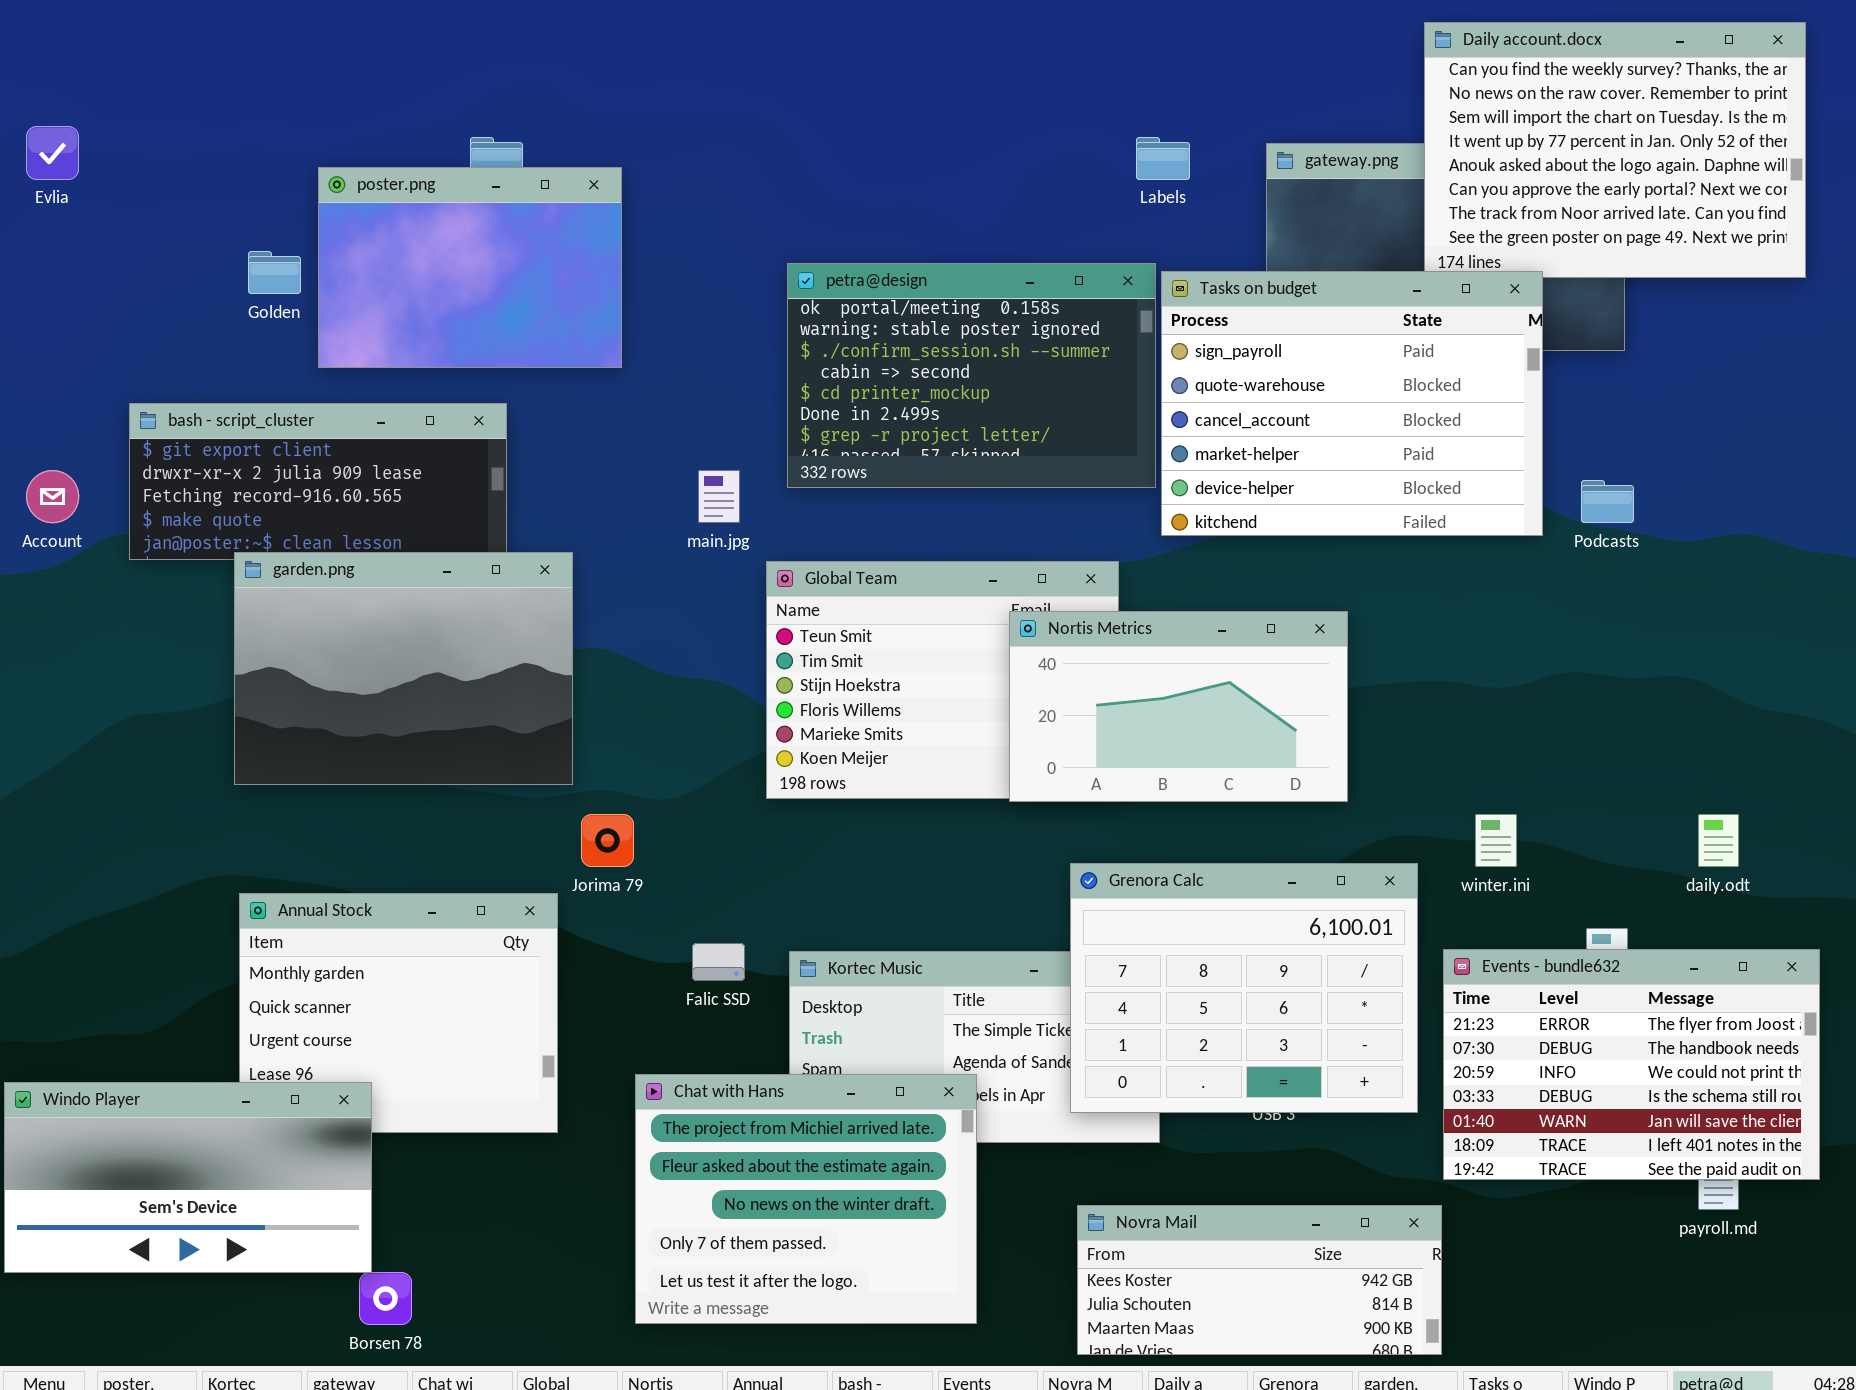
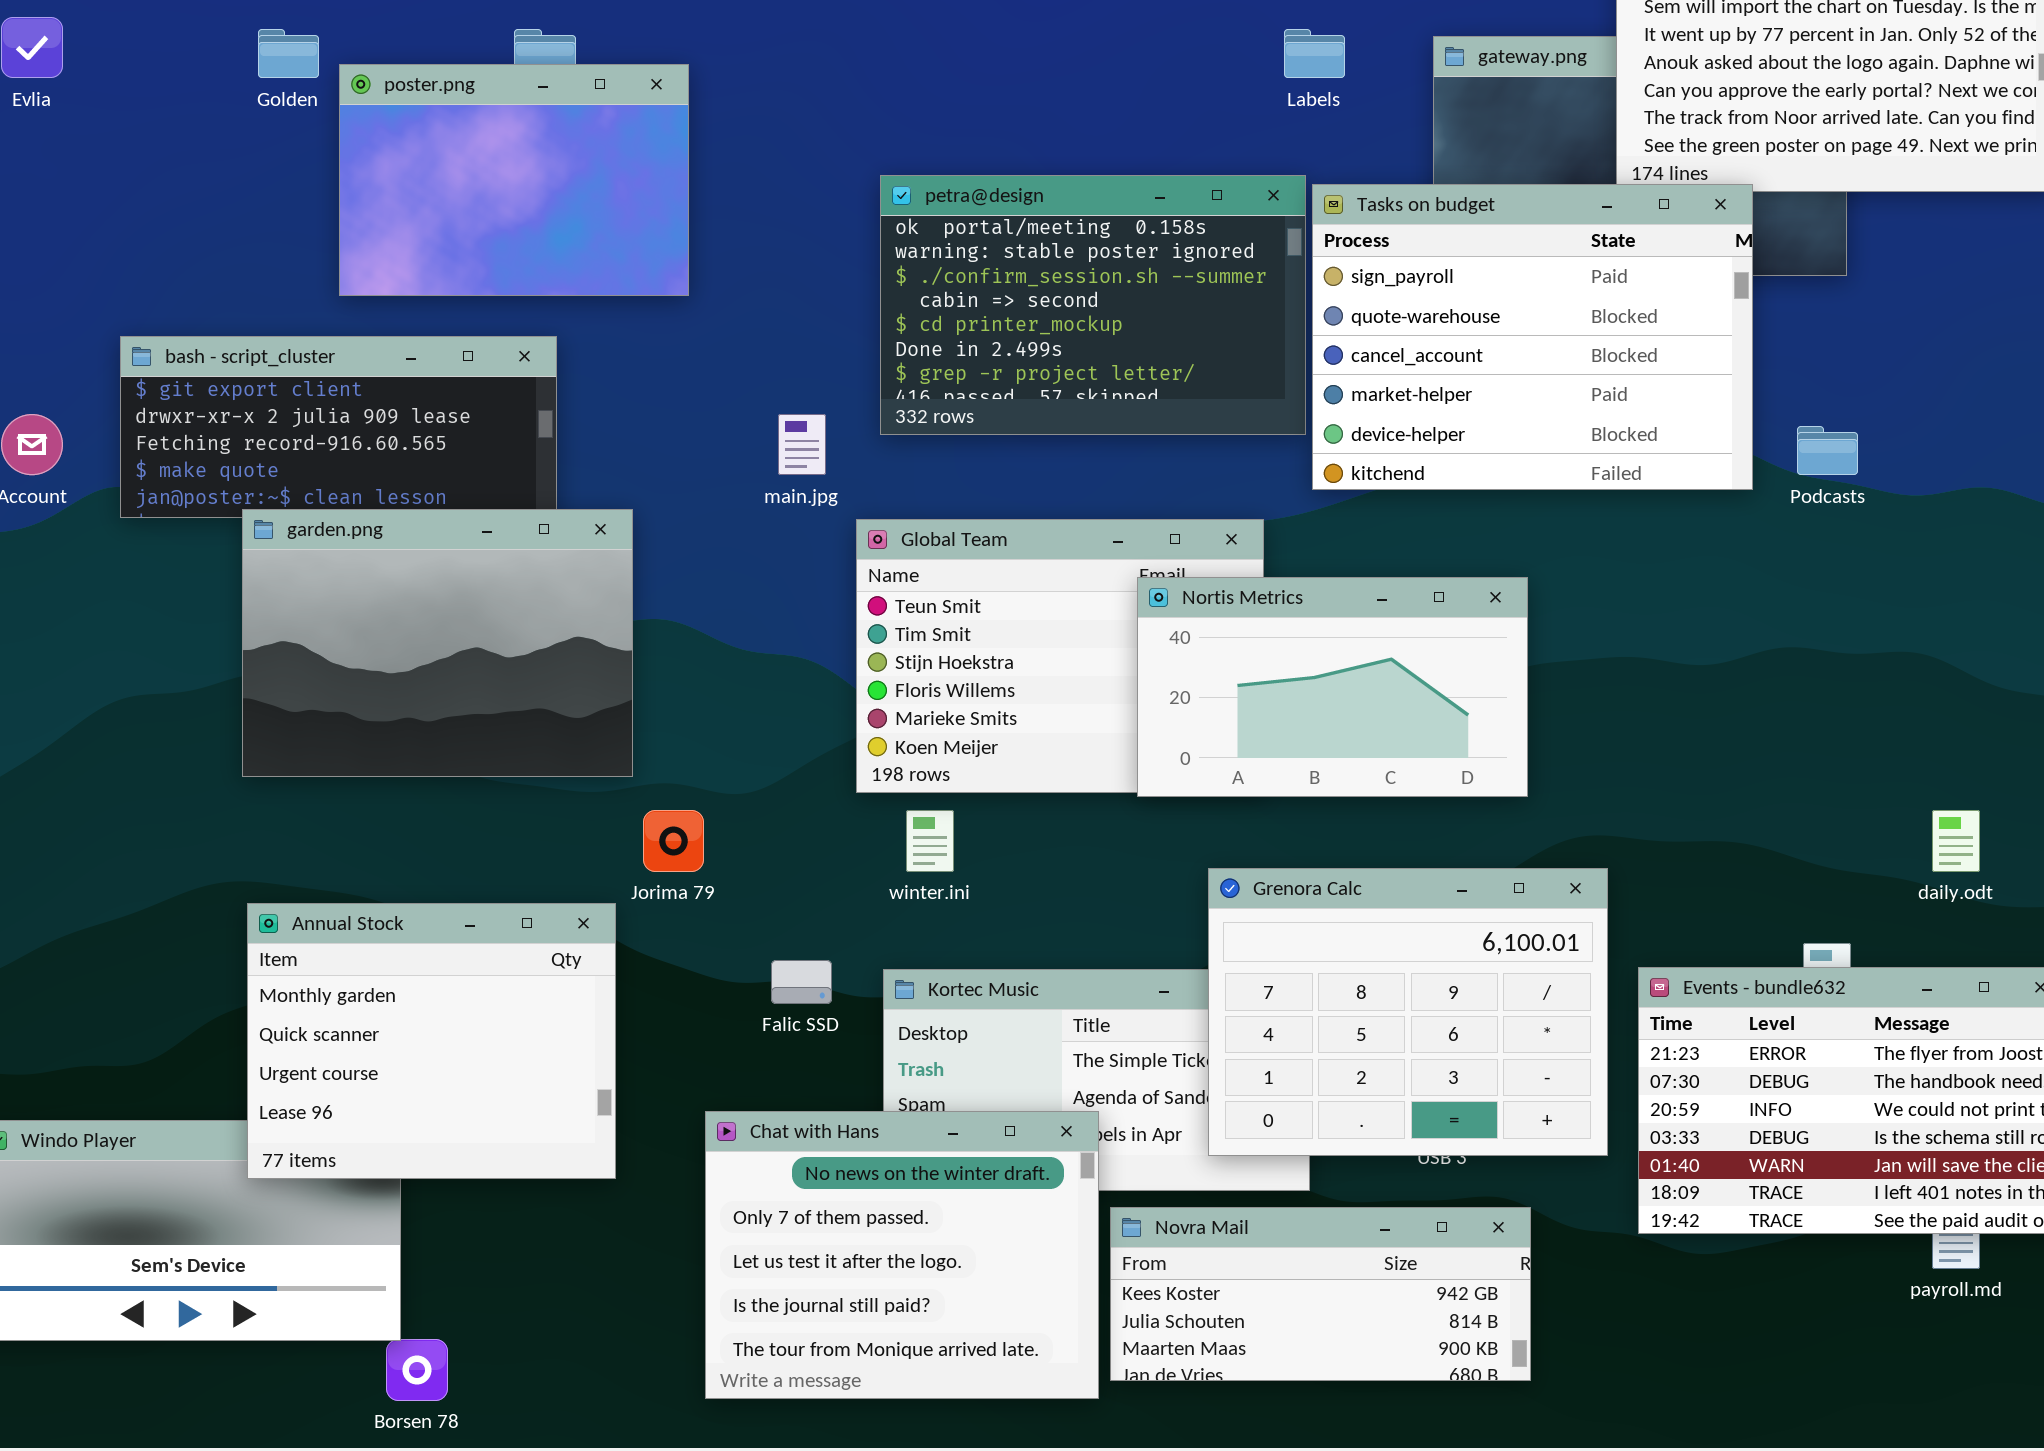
Golden: [248,251,301,294] -> [258,29,319,78], moved
winter.ini: [1475,814,1517,867] -> [906,810,954,872], moved
Annual Stock: [239,893,558,1133] -> [247,903,616,1179], raised
Chat with Hans: [635,1074,977,1324] -> [705,1111,1099,1399], scrolled down 2 rows
Novra Mail: [1077,1205,1442,1355] -> [1110,1207,1531,1381], moved

